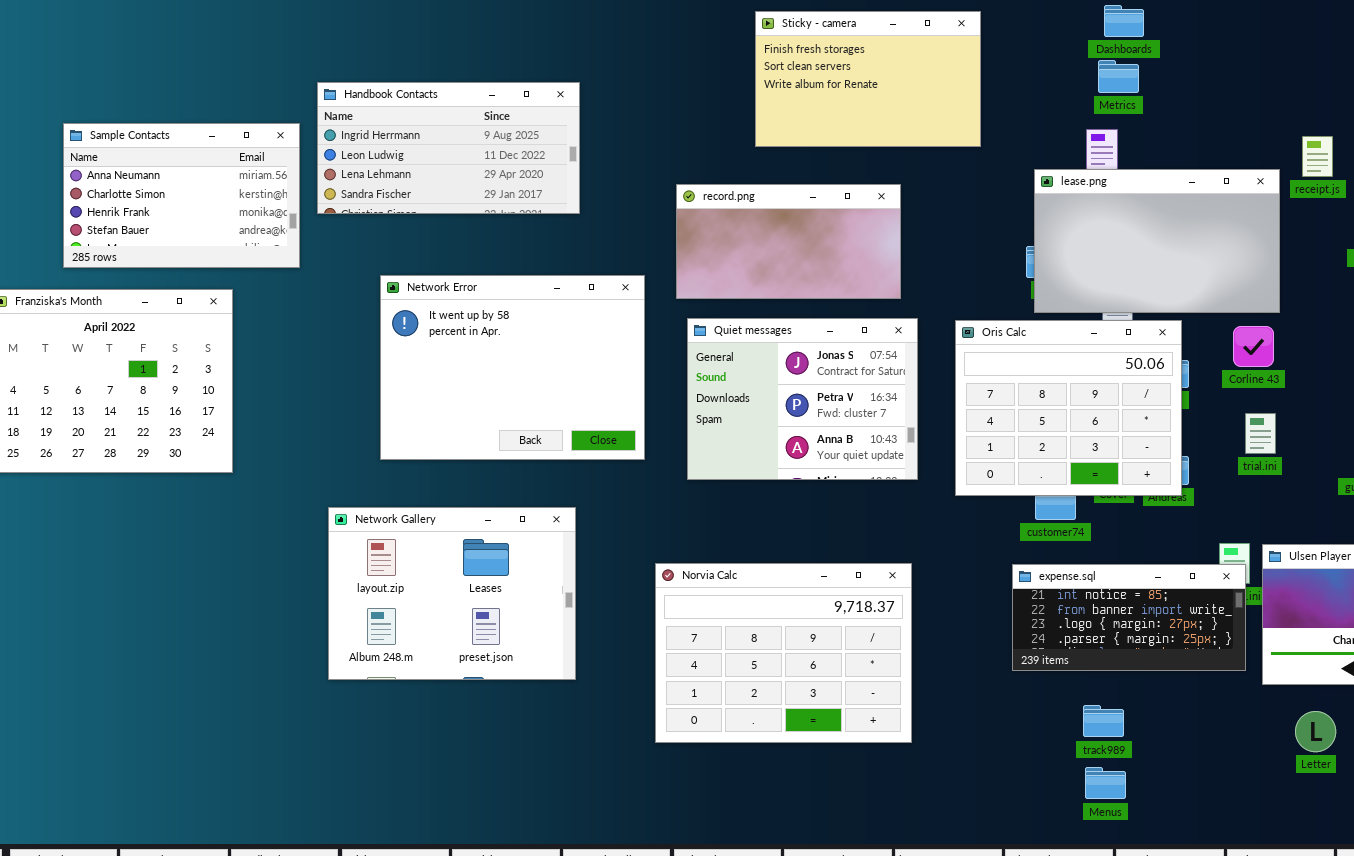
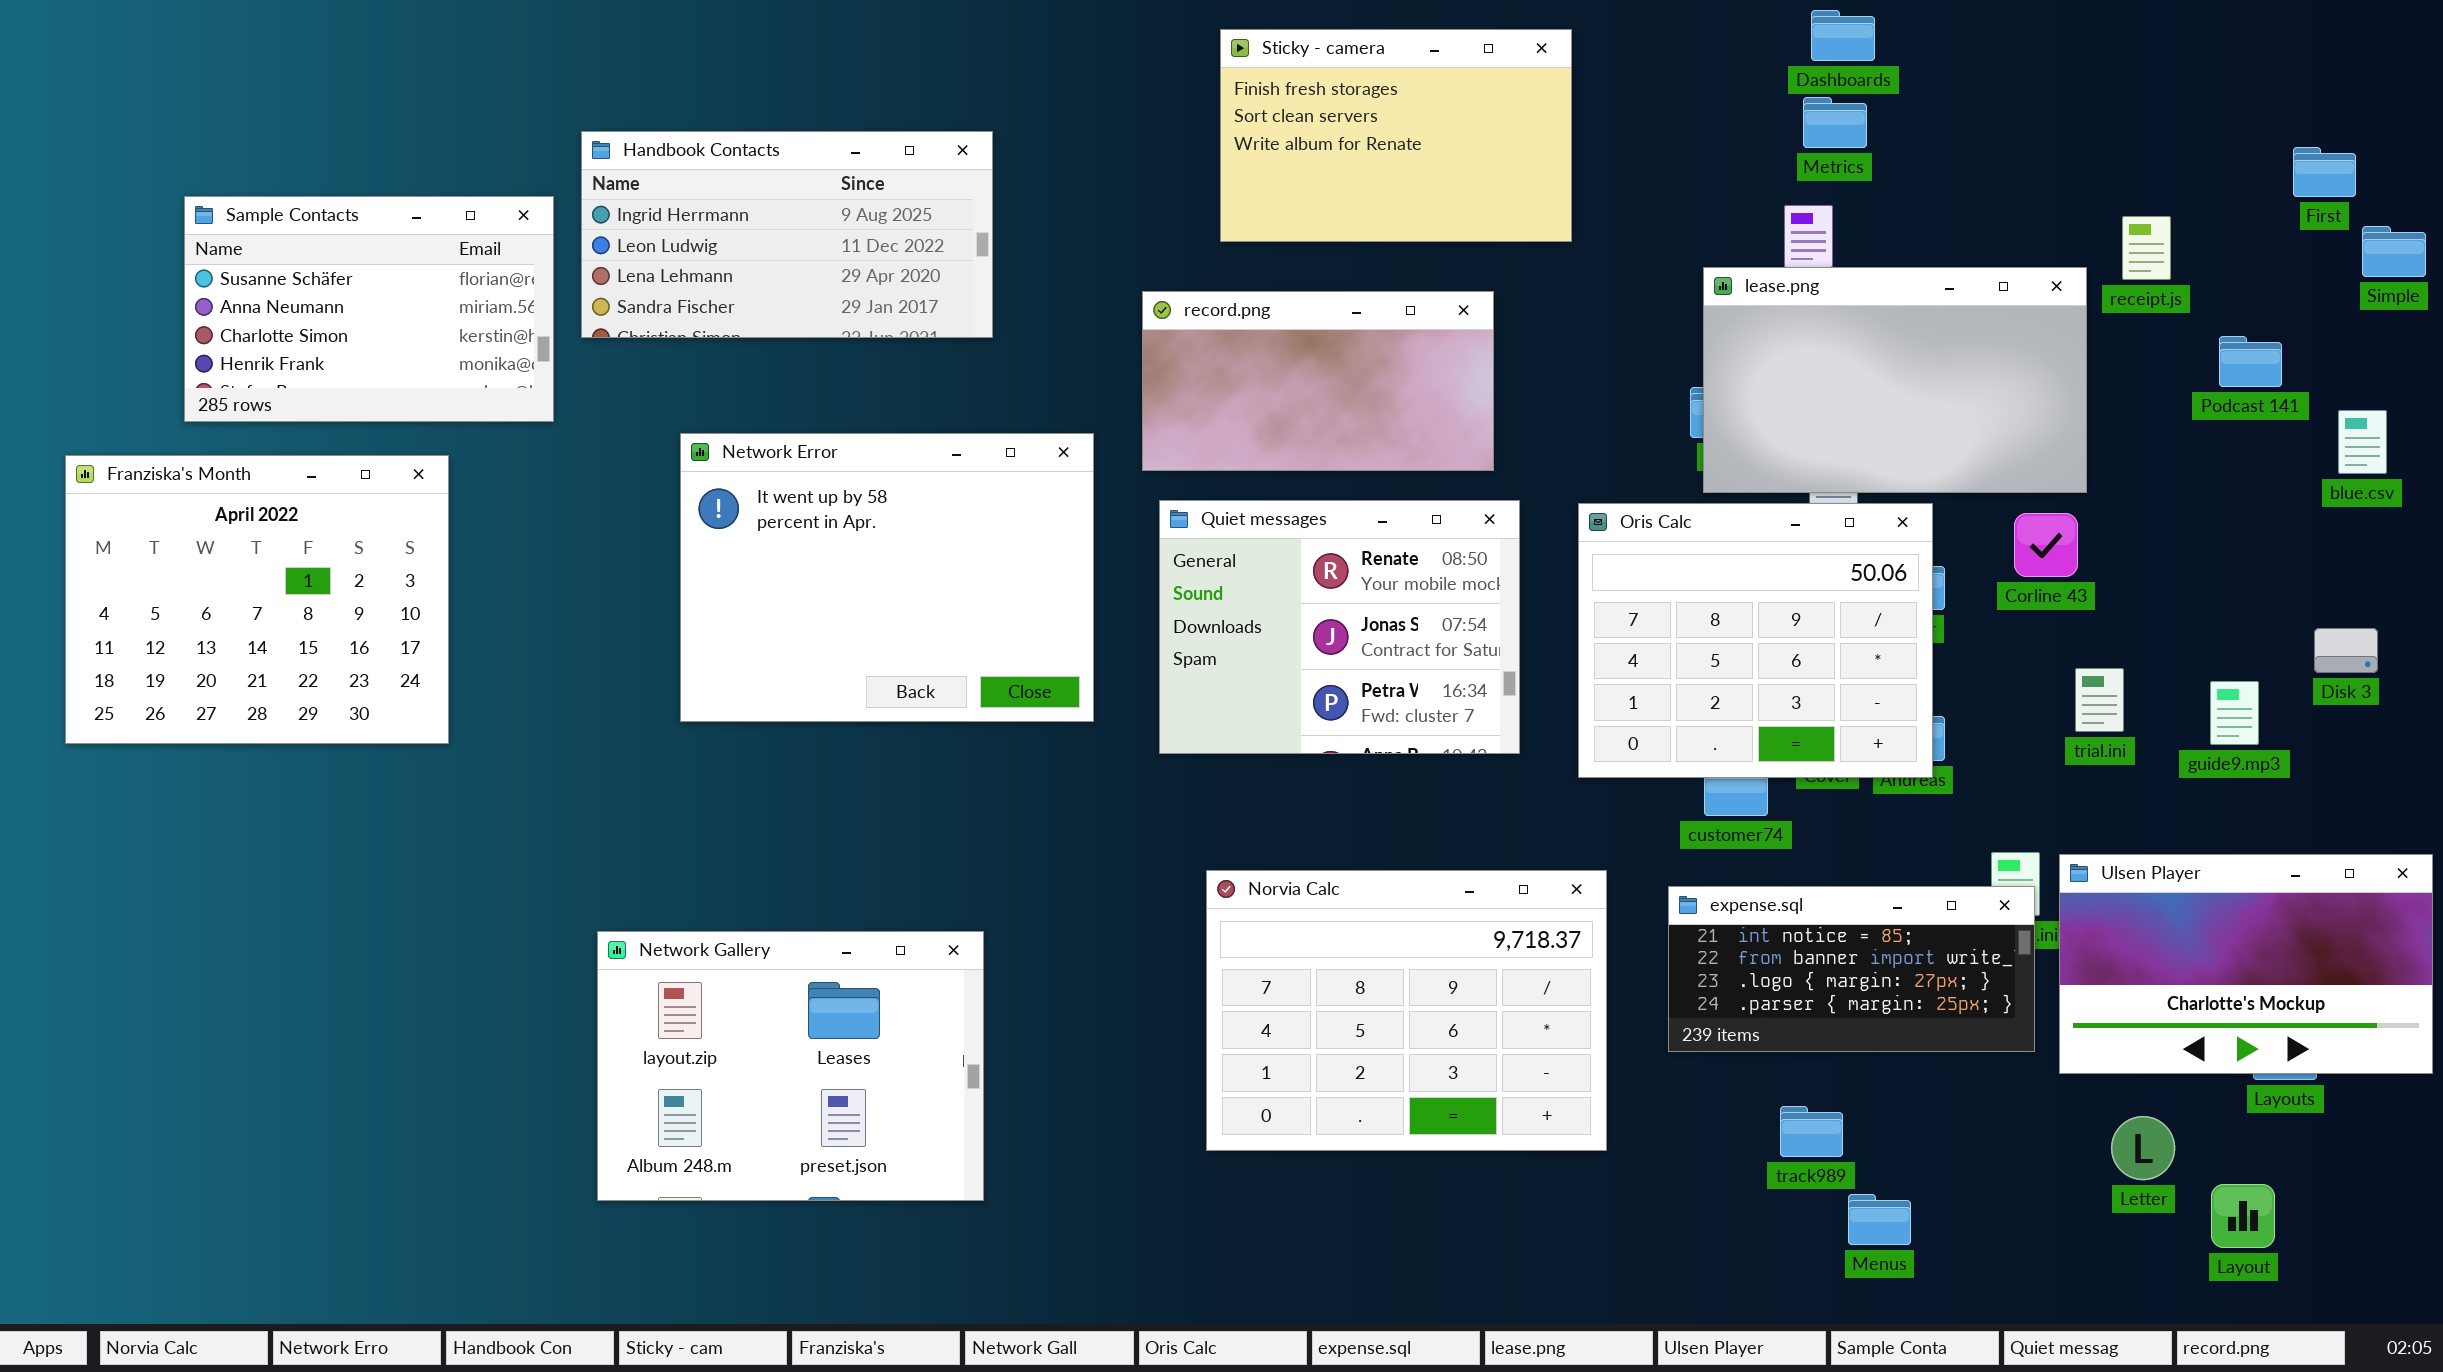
Sticky - camera: [755,11,981,147] -> [1220,29,1572,242], moved
Sample Contacts: [63,123,300,268] -> [184,196,554,422], scrolled up 1 row
Quiet messages: [687,318,918,480] -> [1159,500,1520,754], scrolled up 1 row
trial.ini: [1245,413,1276,454] -> [2075,668,2124,732], moved
Network Gallery: [328,507,576,680] -> [597,931,984,1201], moved
Norvia Calc: [655,563,912,743] -> [1206,870,1607,1151], moved
Menus: [1085,767,1126,799] -> [1848,1194,1911,1245], moved

